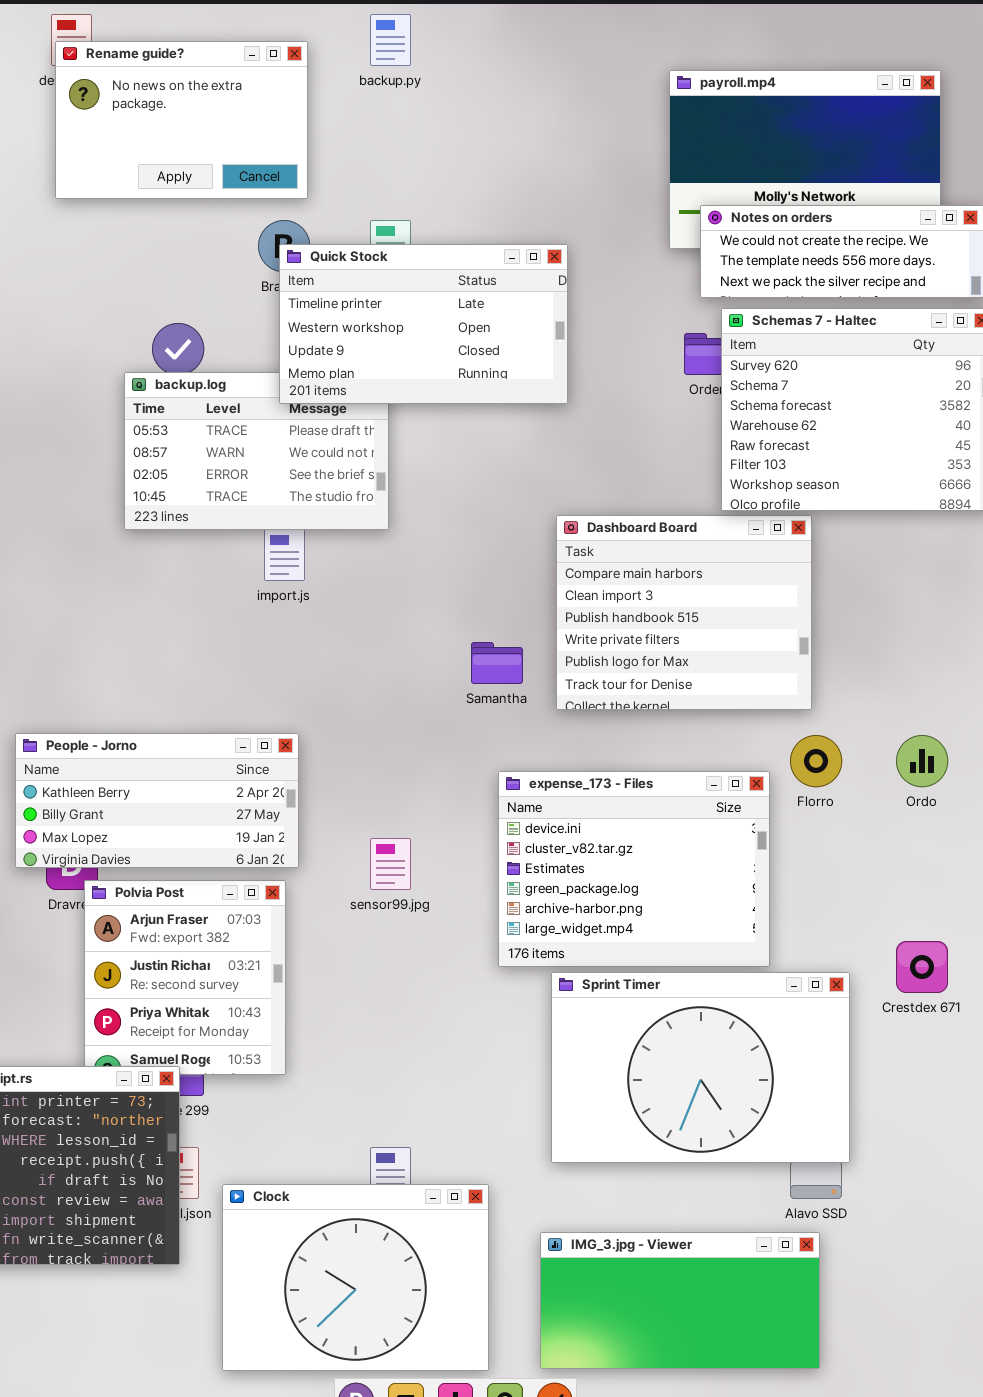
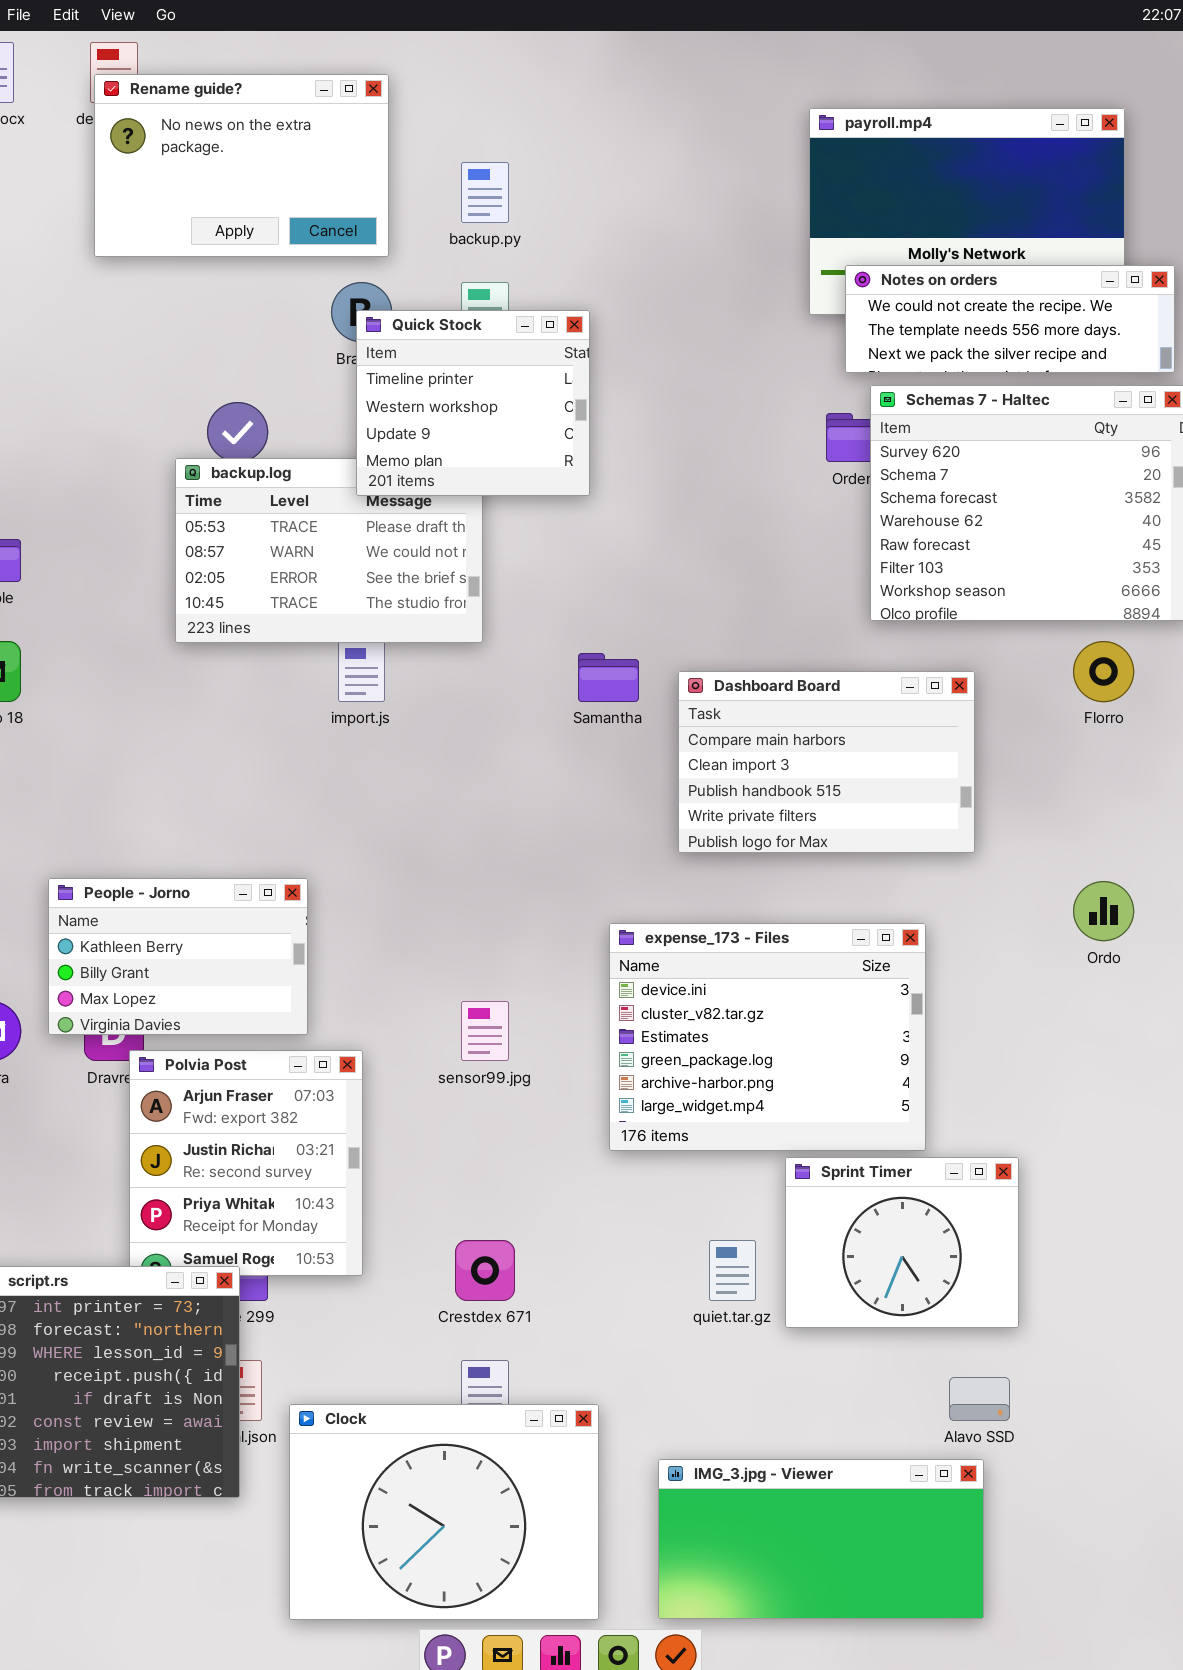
backup.py: [370,14,411,66] -> [461,162,509,223], moved
Quick Stock: [279,244,568,404] -> [356,310,590,496], resized
Dashboard Board: [556,515,812,710] -> [678,671,975,853], resized
Samantha: [471,642,523,684] -> [578,653,639,702], moved
People - Jorno: [15,733,299,868] -> [48,878,308,1035], resized
Florro: [790,735,842,787] -> [1073,641,1134,702], moved
Crestdex 671: [896,941,948,993] -> [455,1240,515,1301], moved
Sprint Timer: [551,972,850,1163] -> [785,1157,1019,1328], resized

